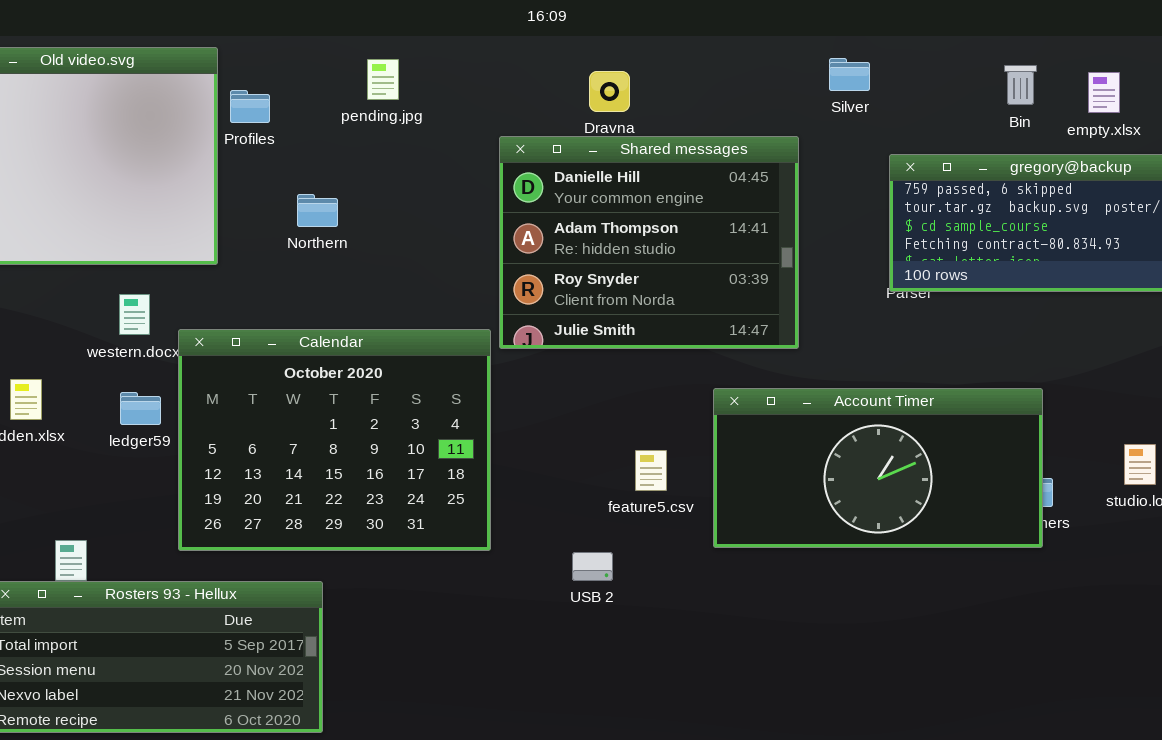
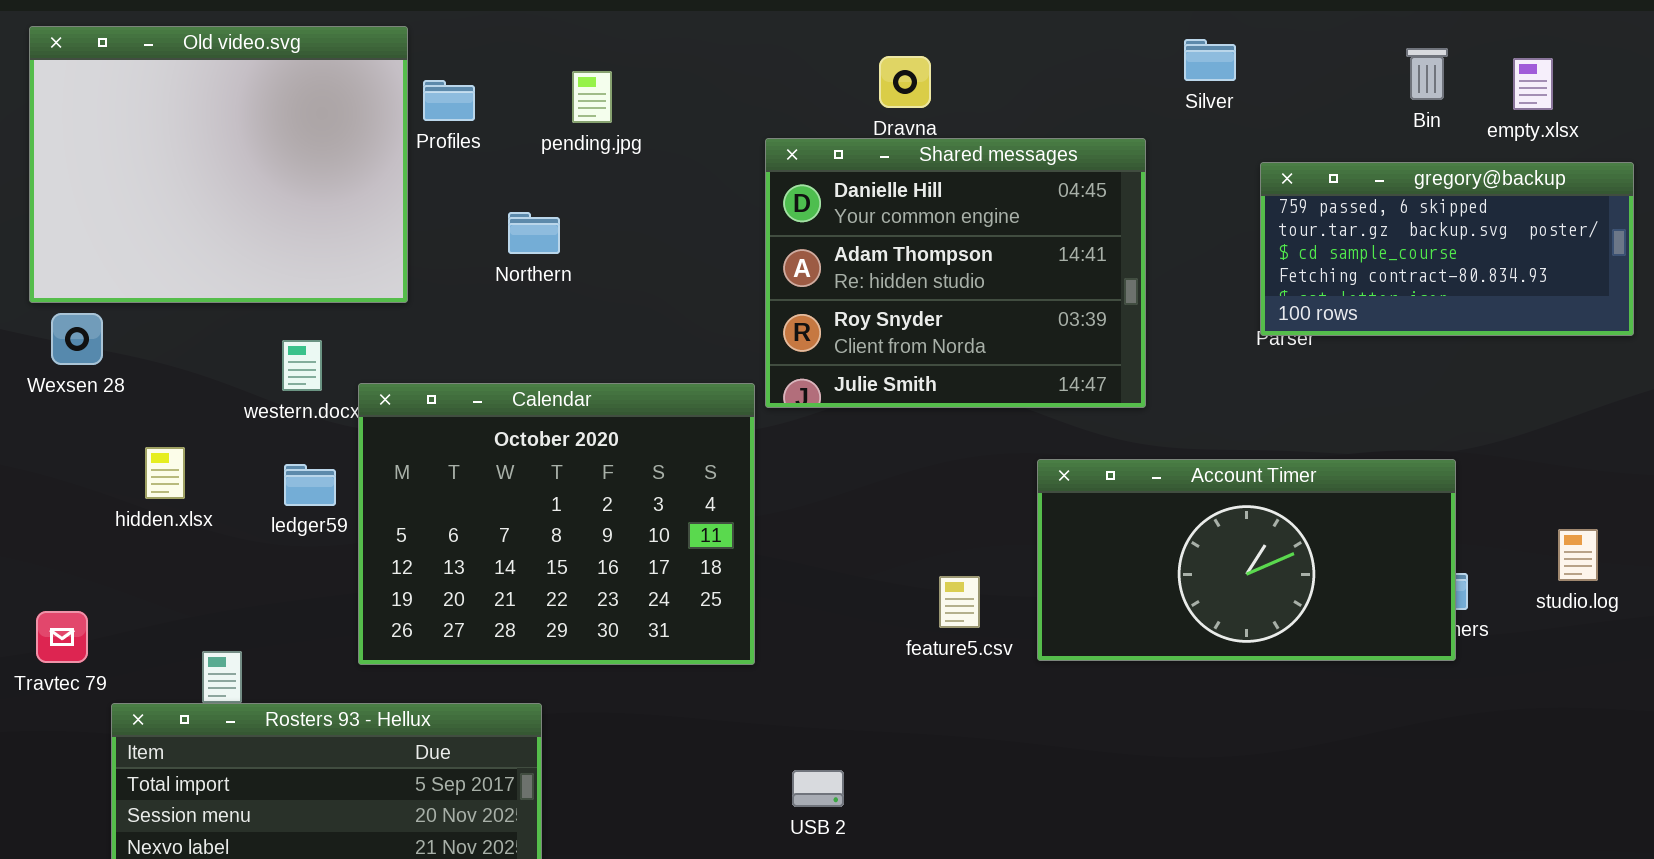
pending.jpg: [367,59,399,100] -> [572,71,612,123], moved
feature5.csv: [635,450,667,491] -> [939,576,980,628], moved
USB 2: [572,552,613,581] -> [792,770,844,807], moved

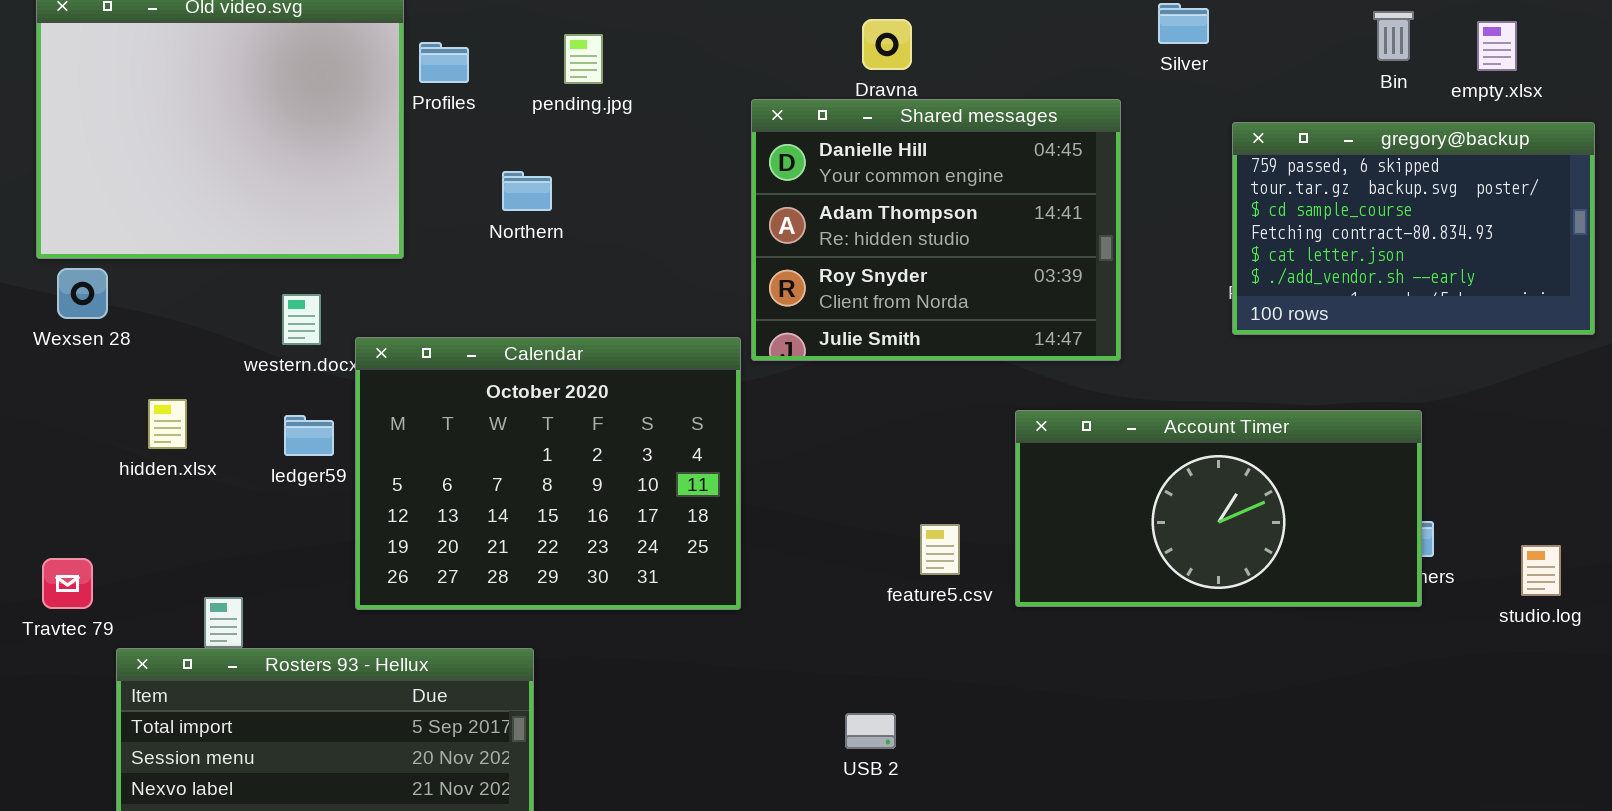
gregory@backup: [1260,162,1634,336] -> [1232,122,1595,335], resized
studio.log: [1558,529,1598,581] -> [1521,545,1561,596], moved
USB 2: [792,770,844,807] -> [845,713,896,749], moved

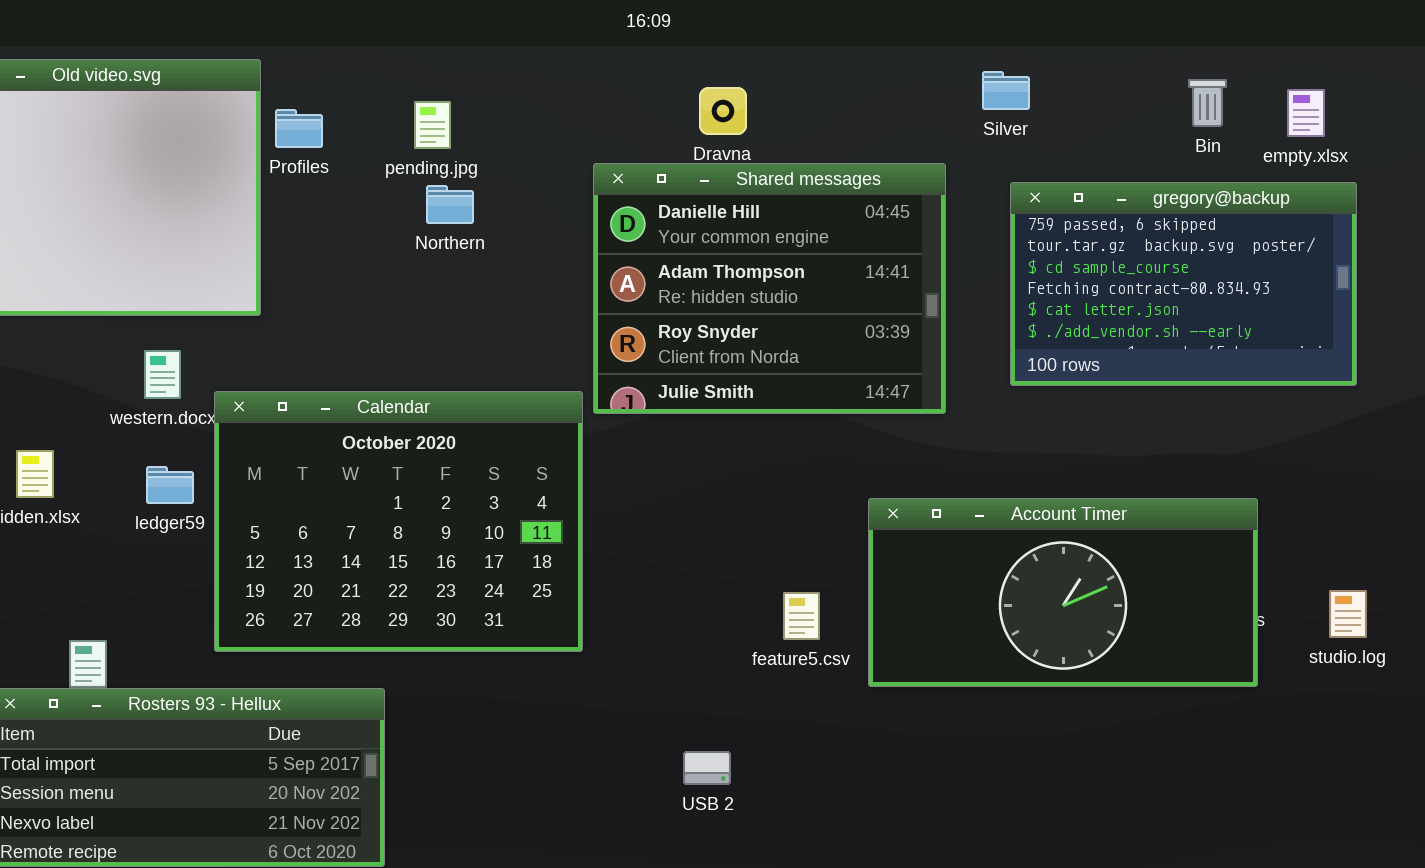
gregory@backup: [1232,122,1595,335] -> [1010,182,1357,386], moved
Northern: [502,171,552,211] -> [426,185,474,224], moved
Account Timer: [1015,410,1422,607] -> [868,498,1258,687], moved
feature5.csv: [920,524,960,575] -> [783,592,820,640], moved

